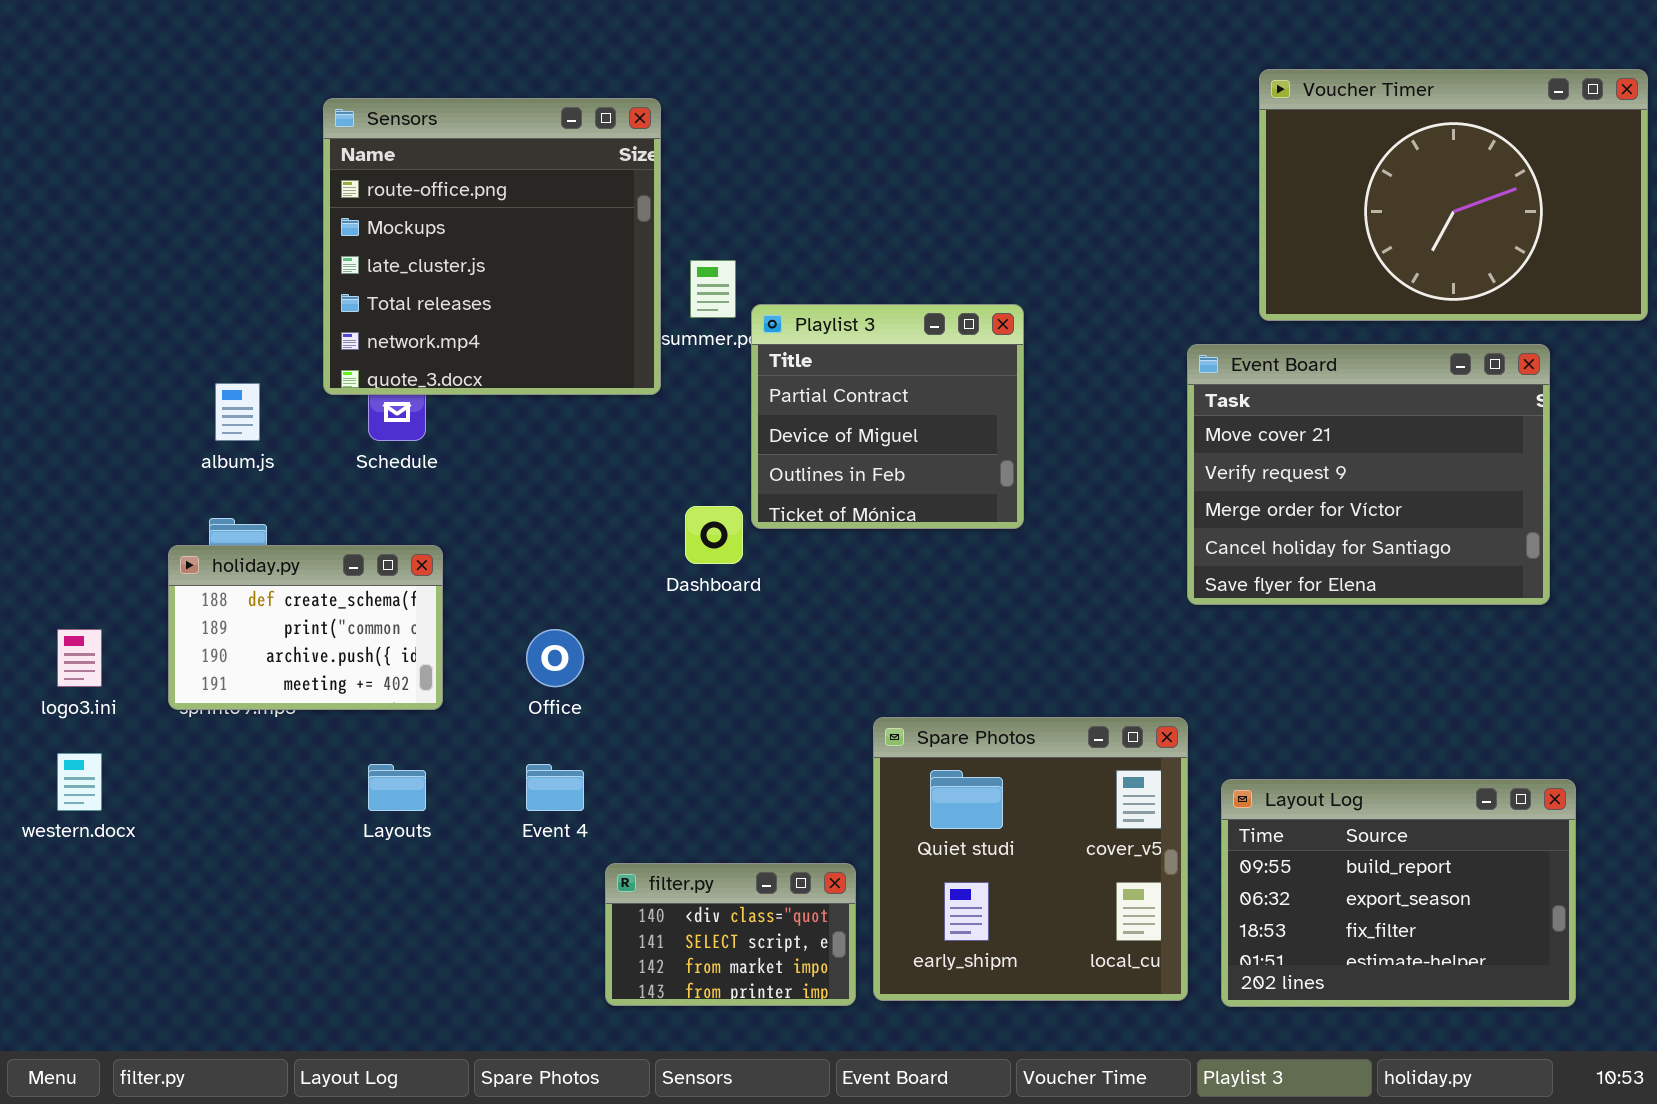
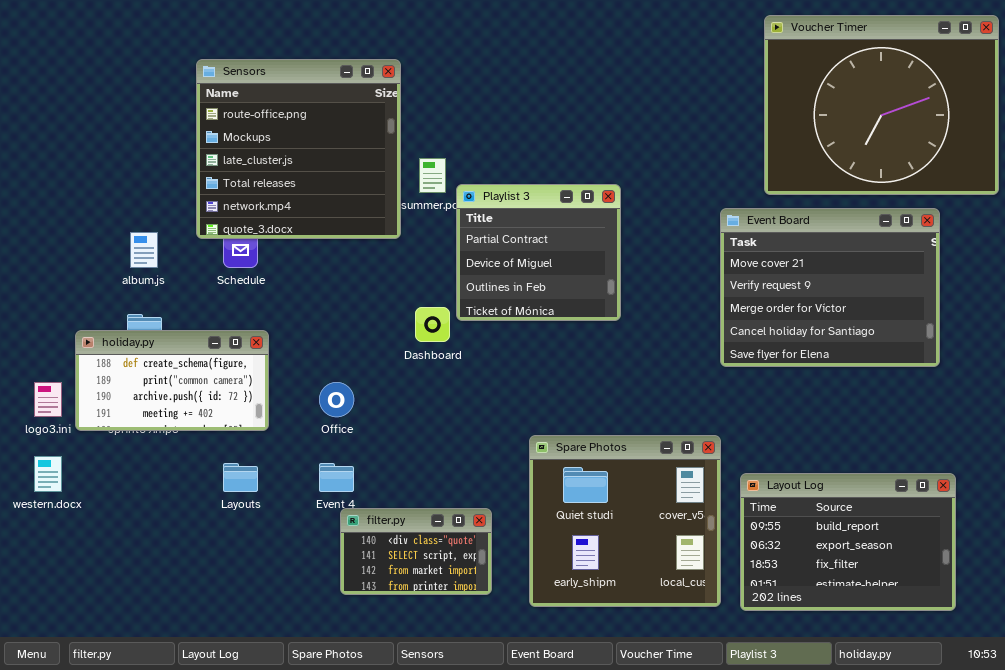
Voucher Timer: [1259,69,1648,321] -> [764,15,999,195], resized
holiday.py: [168,545,443,710] -> [75,330,269,431], resized
filter.py: [605,863,856,1006] -> [340,508,492,595], moved

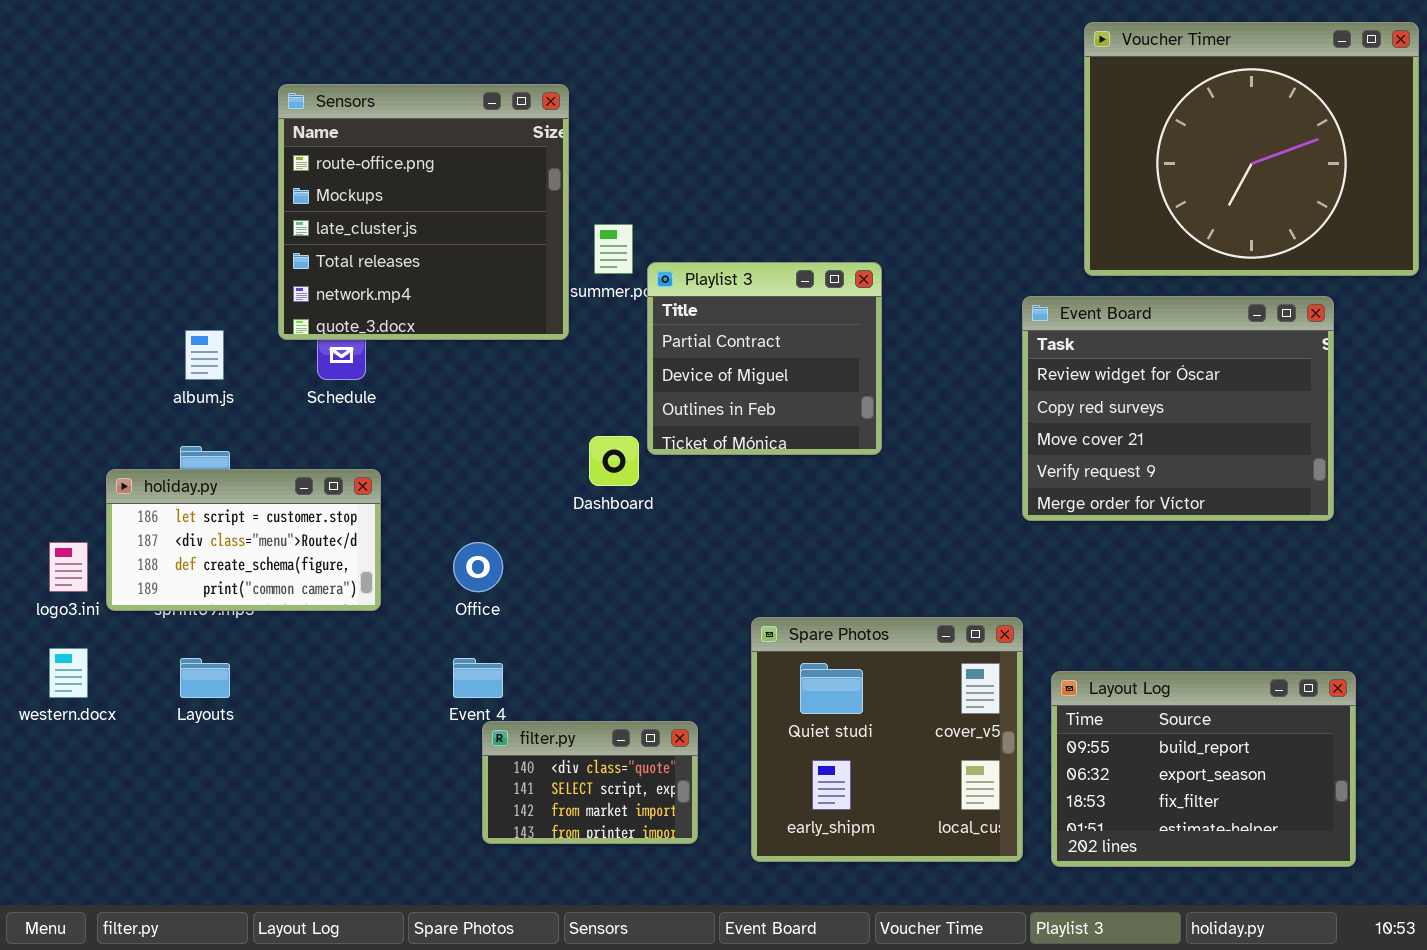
Event Board: [720,208,940,367] -> [1022,296,1334,521], scrolled up 2 rows
holiday.py: [75,330,269,431] -> [106,469,381,611], scrolled up 2 rows
Layouts: [223,463,258,492] -> [180,658,230,698], moved

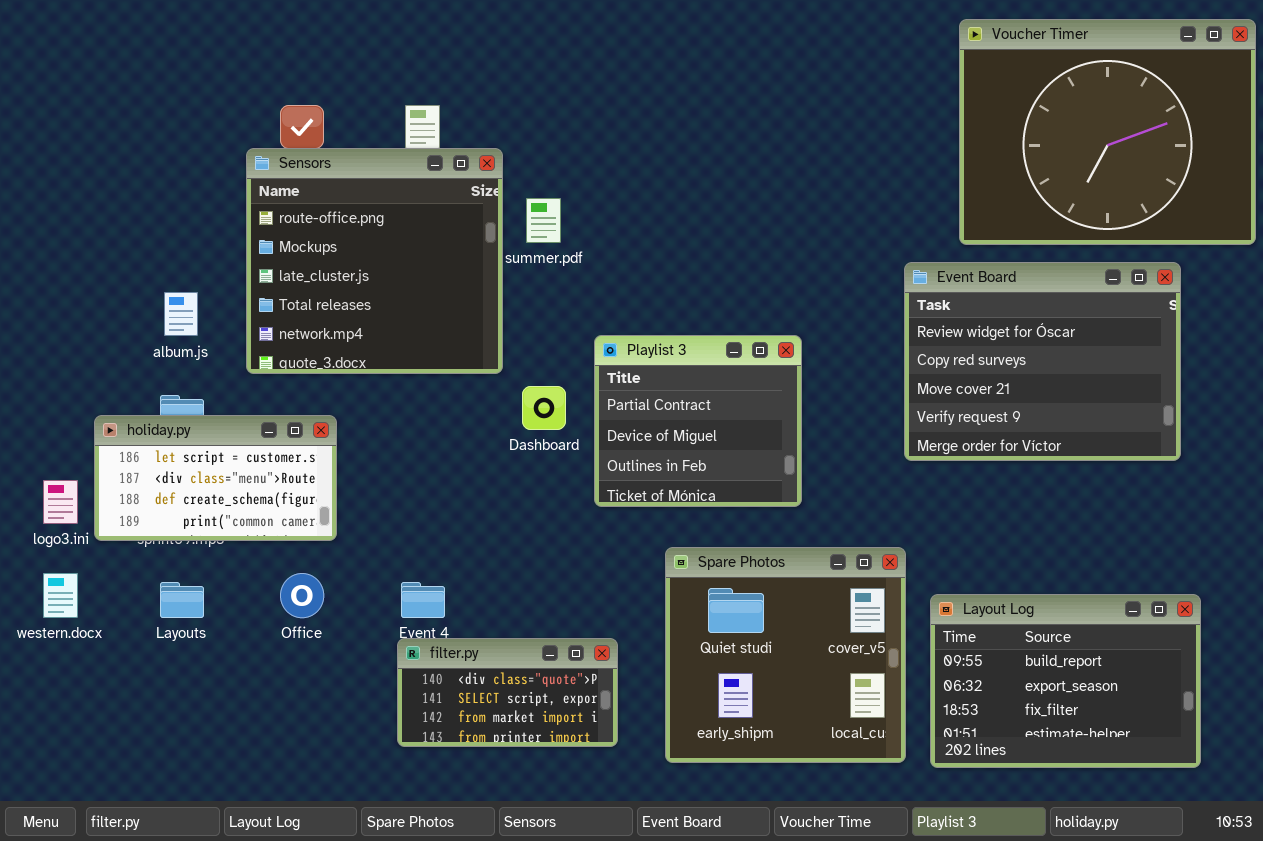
Sensors: [278,84,569,340] -> [246,148,503,374], moved
Playlist 3: [647,262,882,455] -> [594,335,802,507], moved
Office: [453,542,503,592] -> [280,573,324,618], moved
filter.py: [482,721,698,844] -> [397,638,618,747], resized

